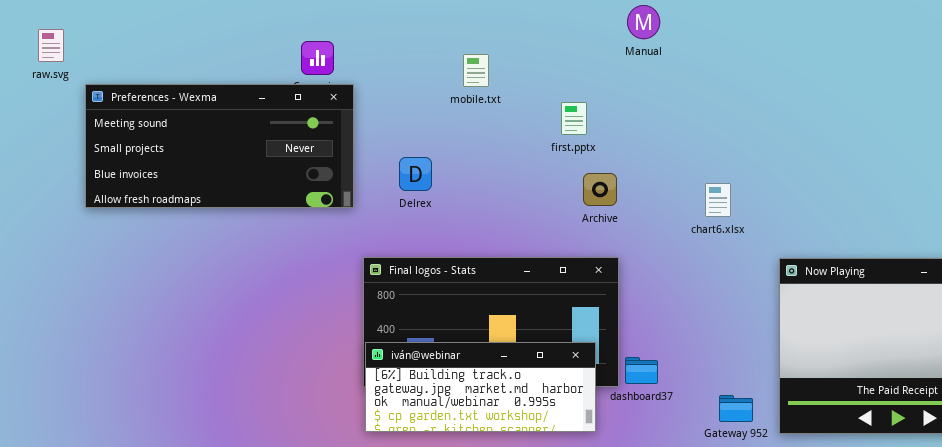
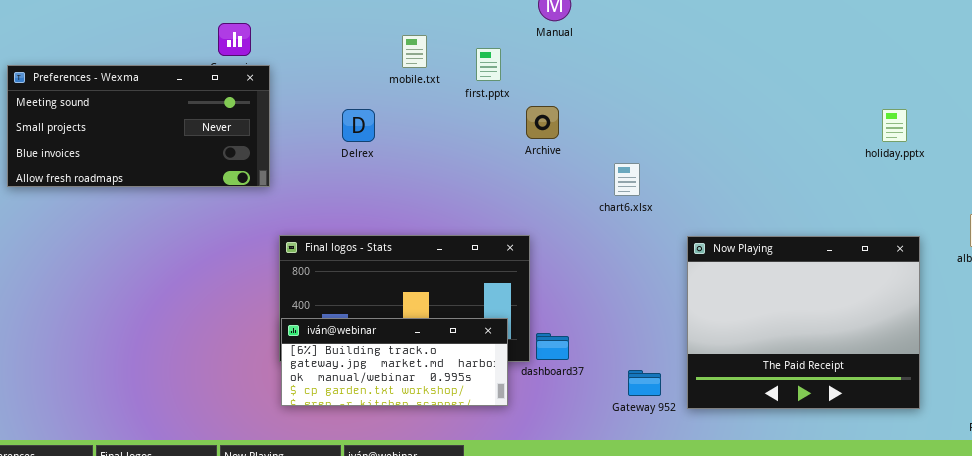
mobile.txt: [463,54,489,87] -> [402,35,427,68], moved
first.pptx: [561,102,587,135] -> [476,48,501,81], moved
Delrex: [399,157,432,191] -> [342,109,375,142], moved
Archive: [583,173,617,206] -> [526,106,559,139], moved

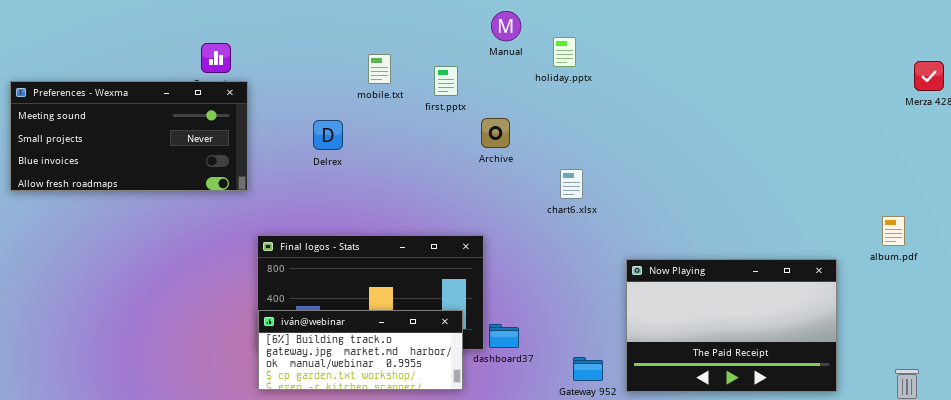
holiday.pptx: [882,109,907,142] -> [553,37,576,67], moved
Now Playing: [687,236,920,409] -> [626,259,837,392], resized

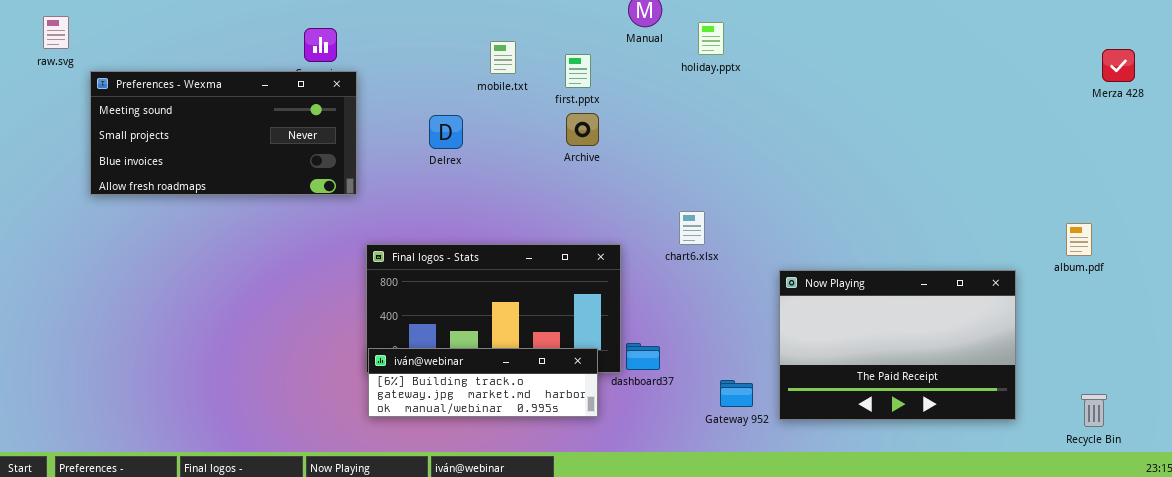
Archive: [481,118,510,148] -> [566,113,599,146], moved
chart6.xlsx: [560,169,583,199] -> [679,211,705,245], moved
iván@webinar: [258,310,463,390] -> [368,348,598,417], resized

